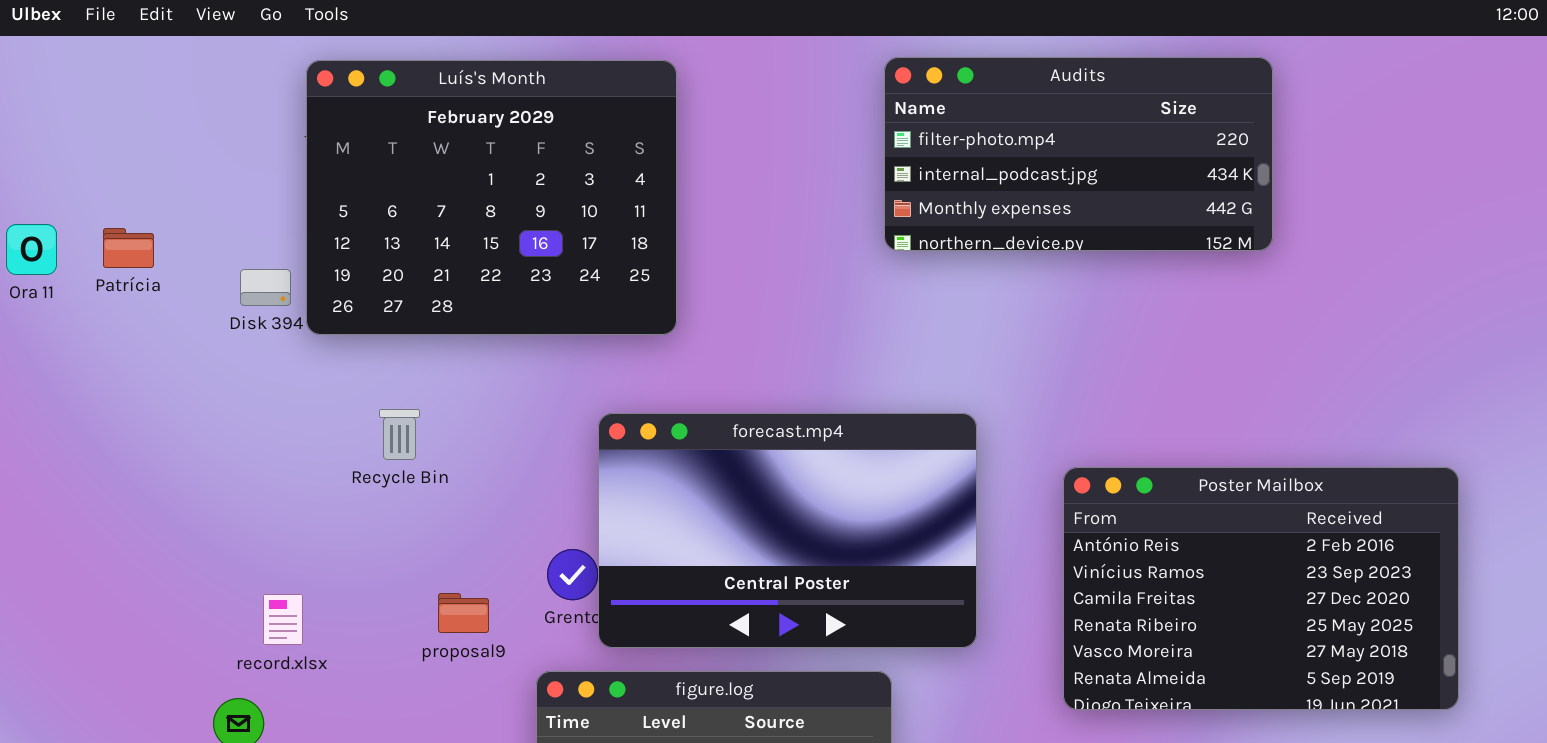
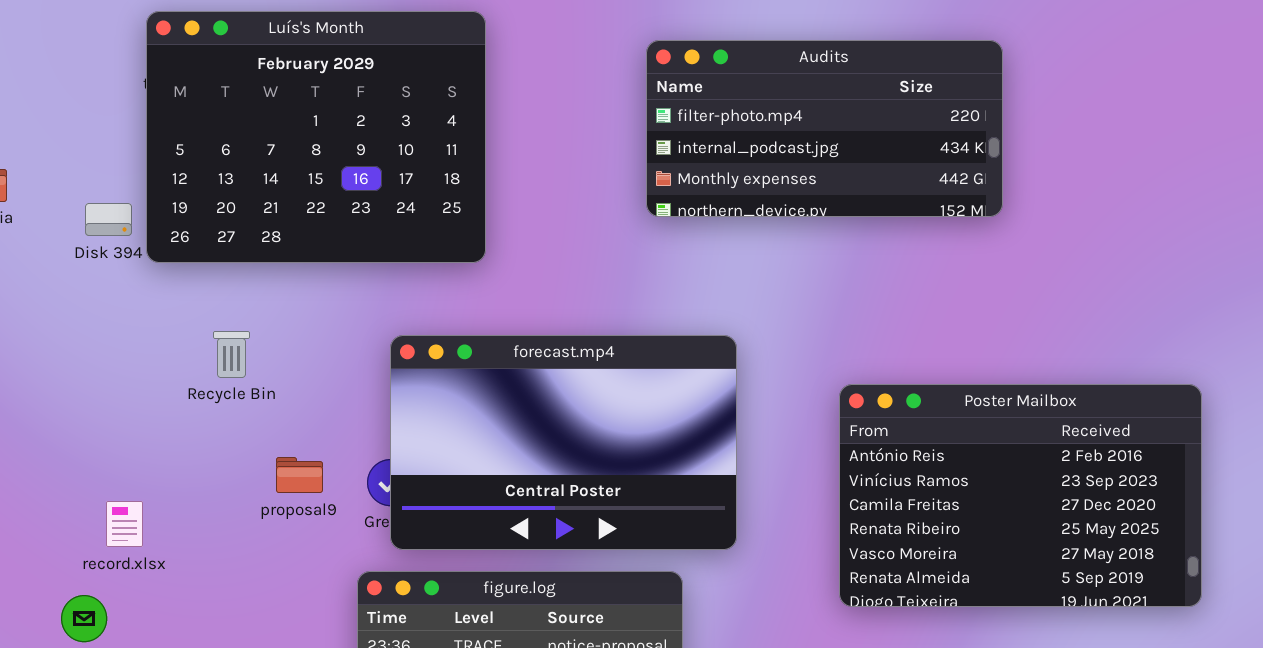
Audits: [884,57,1273,251] -> [646,40,1003,217], moved
forecast.mp4: [598,413,977,648] -> [390,335,737,550], moved
proposal9: [438,593,489,633] -> [276,457,323,493], moved

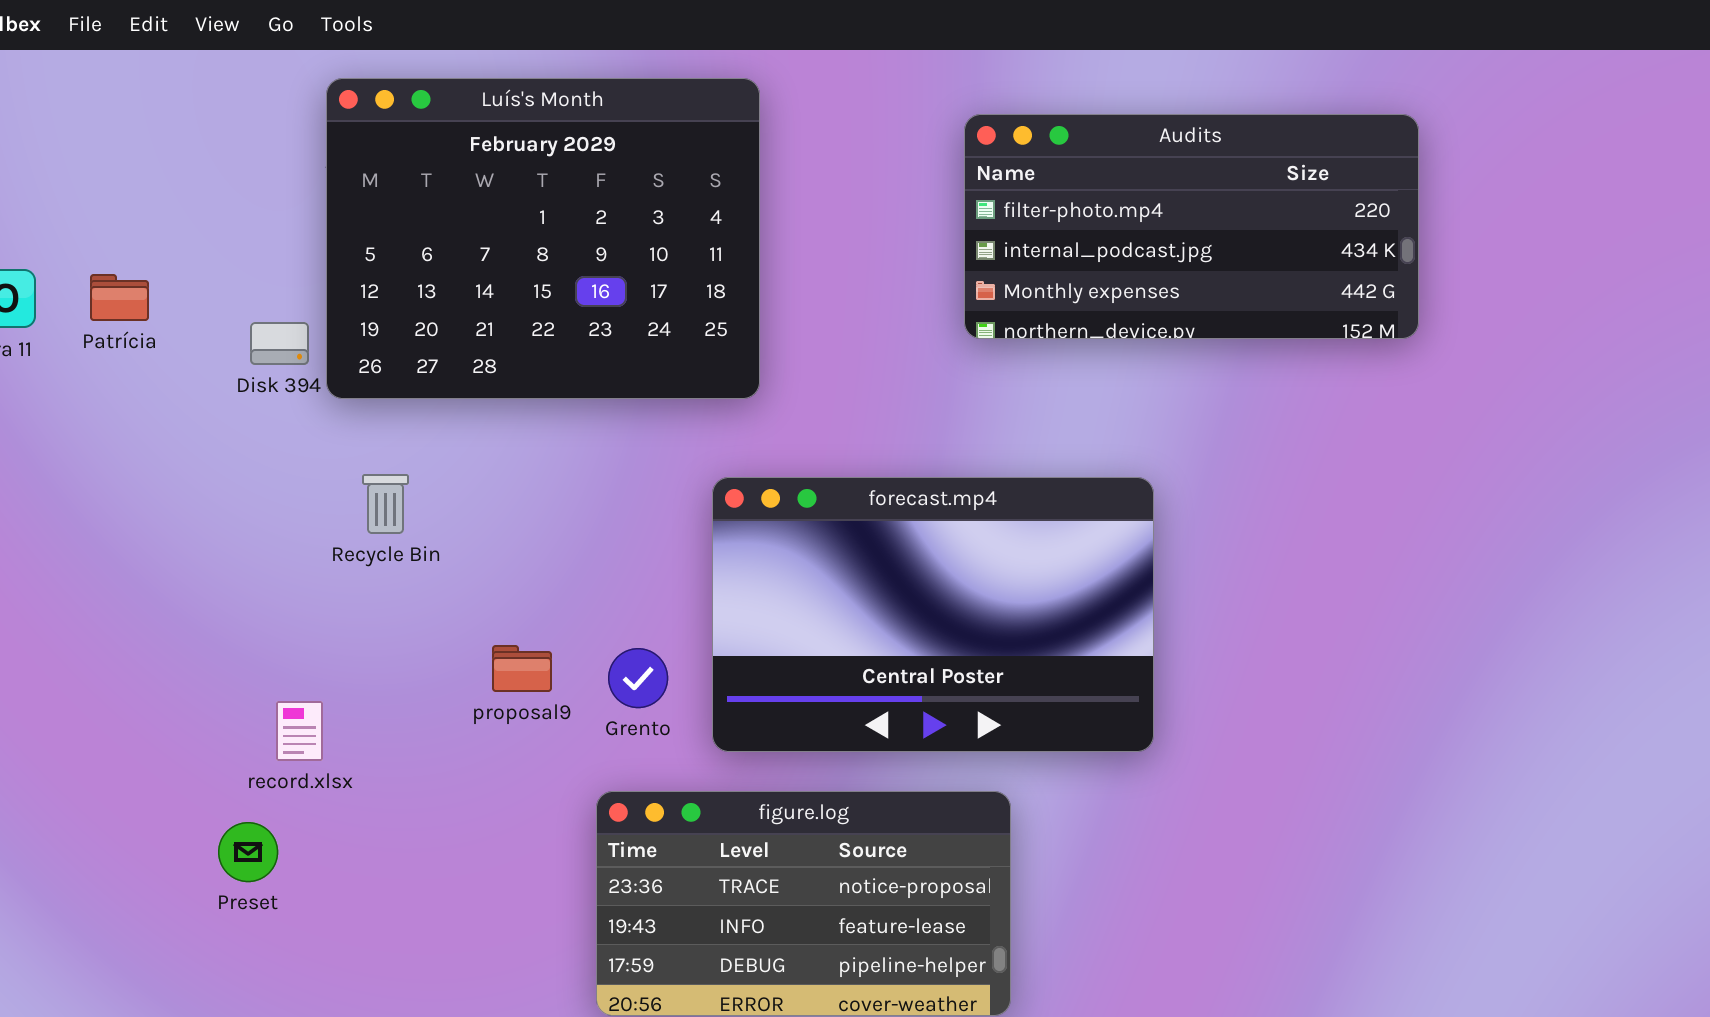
Recycle Bin: [213,331,250,378] -> [362,474,409,534], moved
forecast.mp4: [390,335,737,550] -> [712,477,1154,752], moved
Poster Mailbox: [839,384,1202,607] -> none, closed

